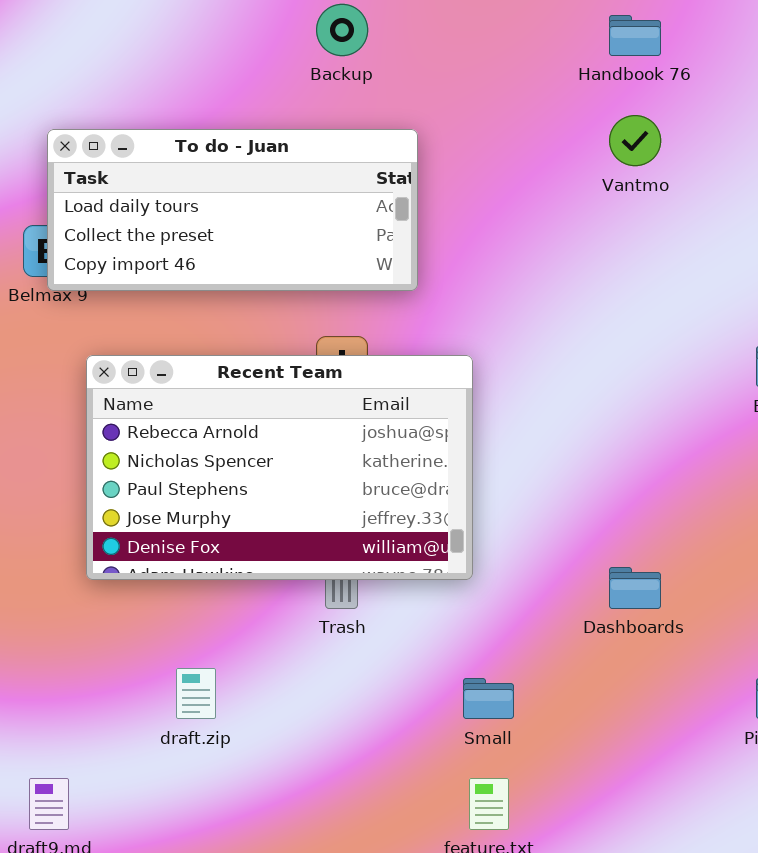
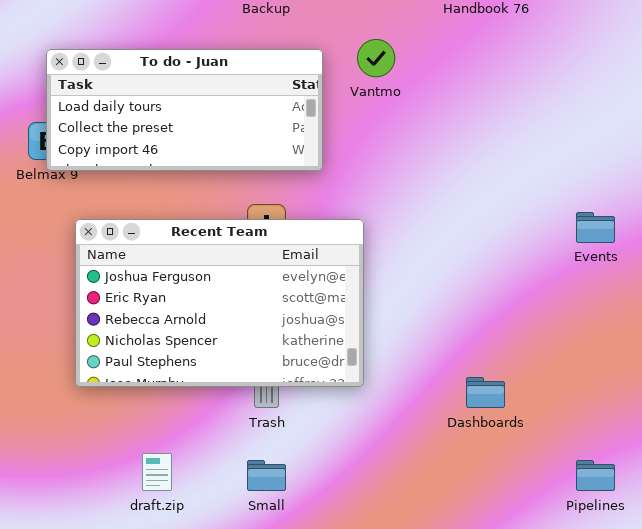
Vantmo: [609,115,661,166] -> [357,39,395,77], moved
Recent Team: [86,355,473,580] -> [75,219,364,387], scrolled up 2 rows
Small: [463,678,514,719] -> [247,460,286,491], moved

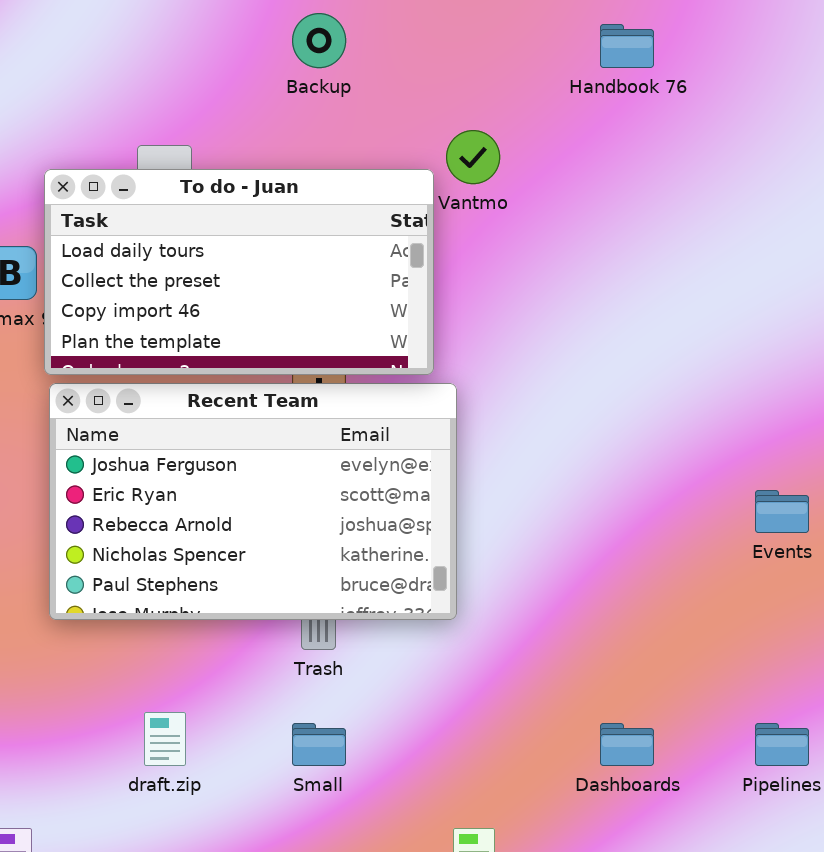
To do - Juan: [46,49,323,171] -> [44,169,434,375], moved, resized
Events: [576,212,615,243] -> [755,490,809,533], moved
Dashboards: [466,377,505,408] -> [600,723,654,766], moved

